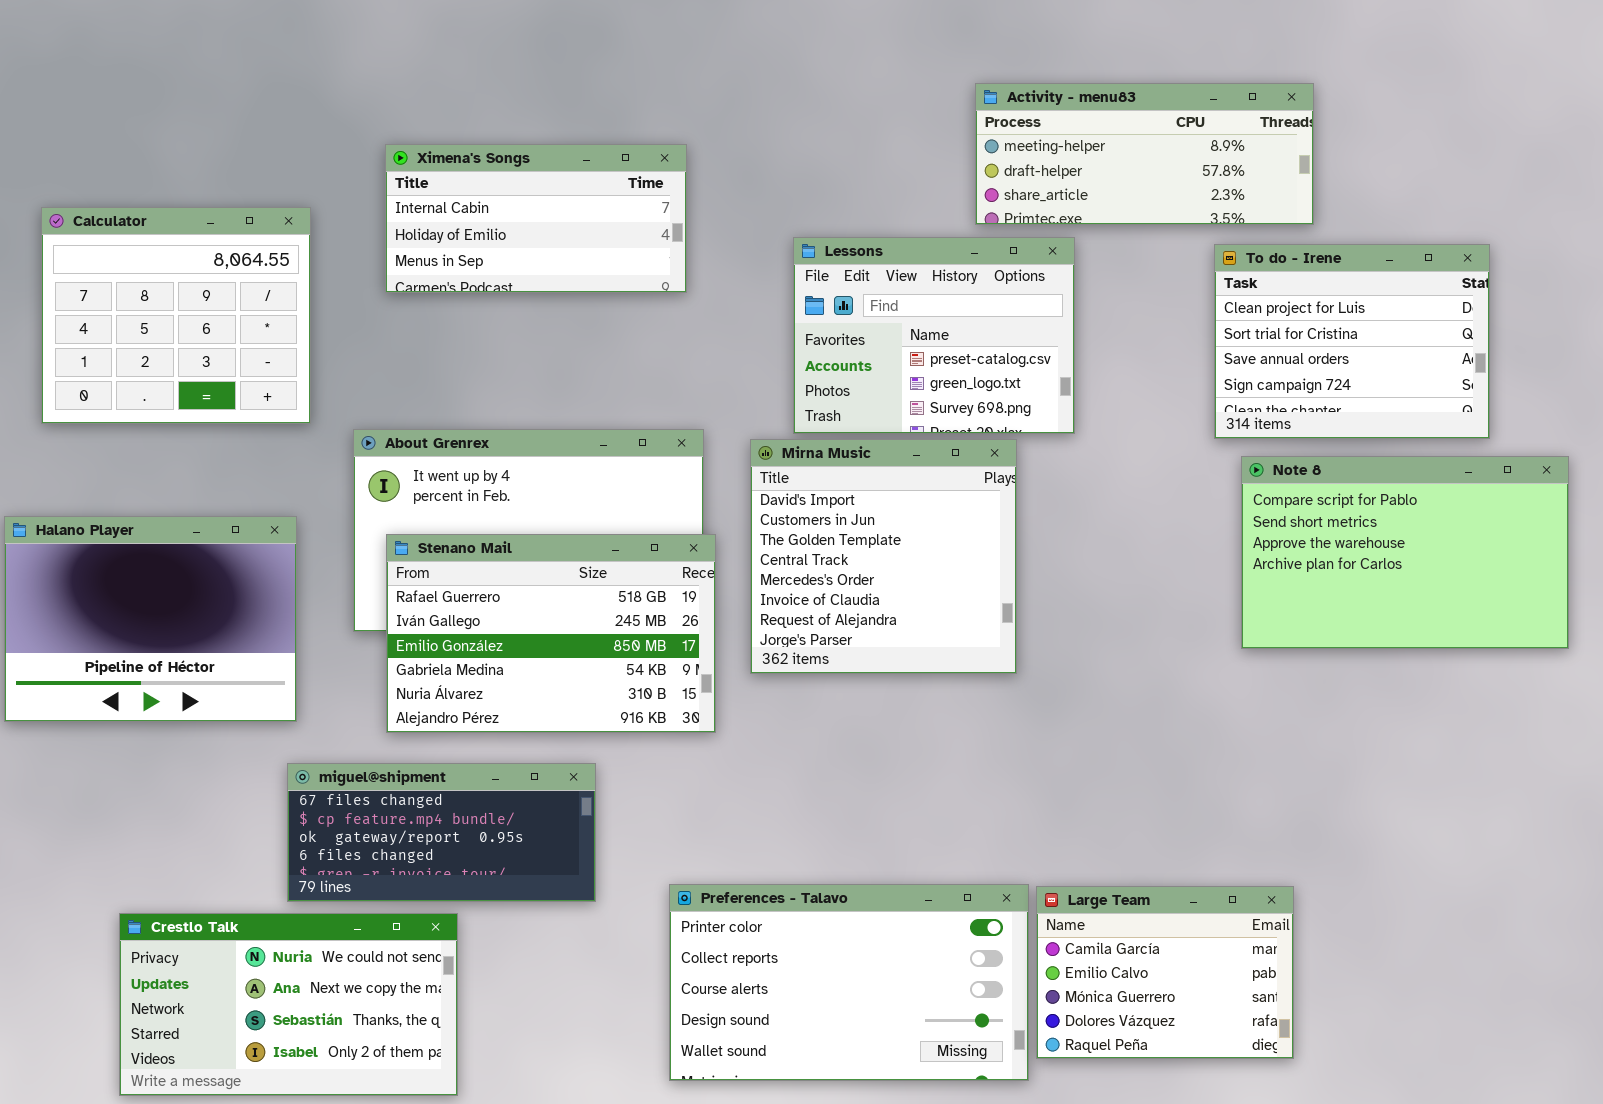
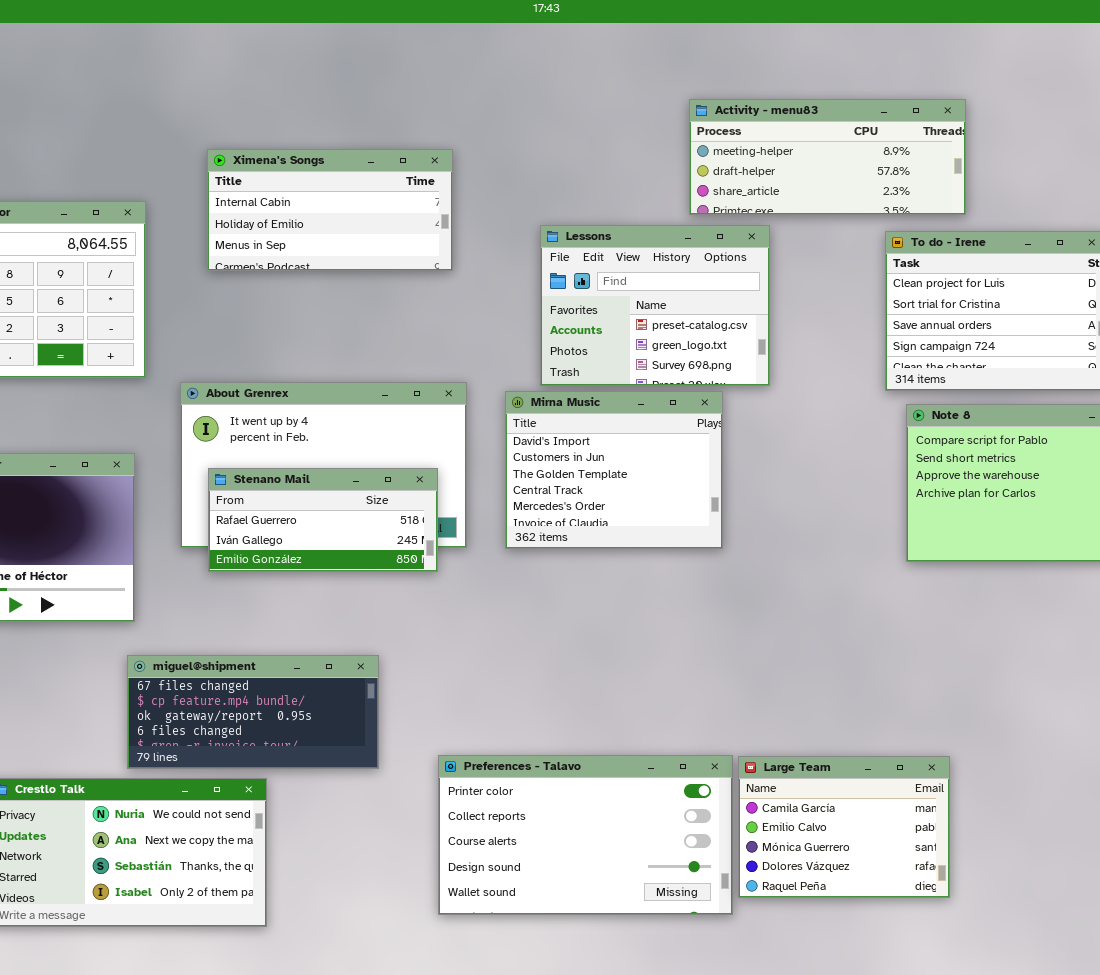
Mirna Music: [750,439,1017,674] -> [505,391,723,549], resized
Stenano Mail: [386,534,716,733] -> [208,468,438,572], resized

